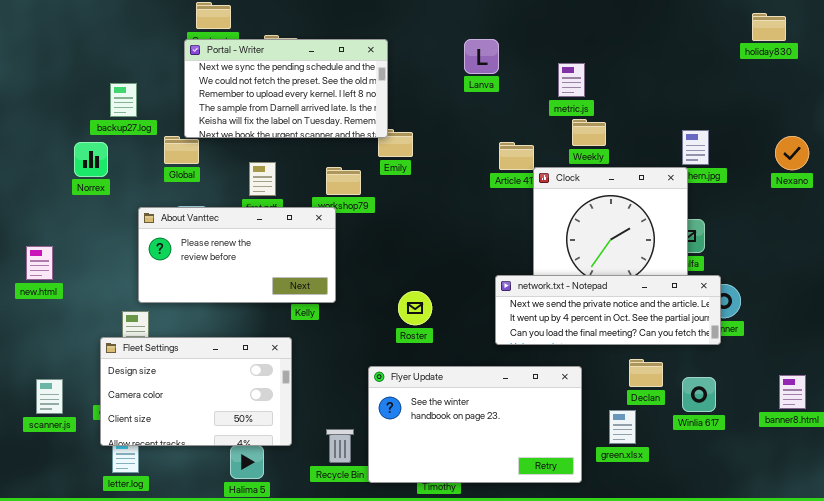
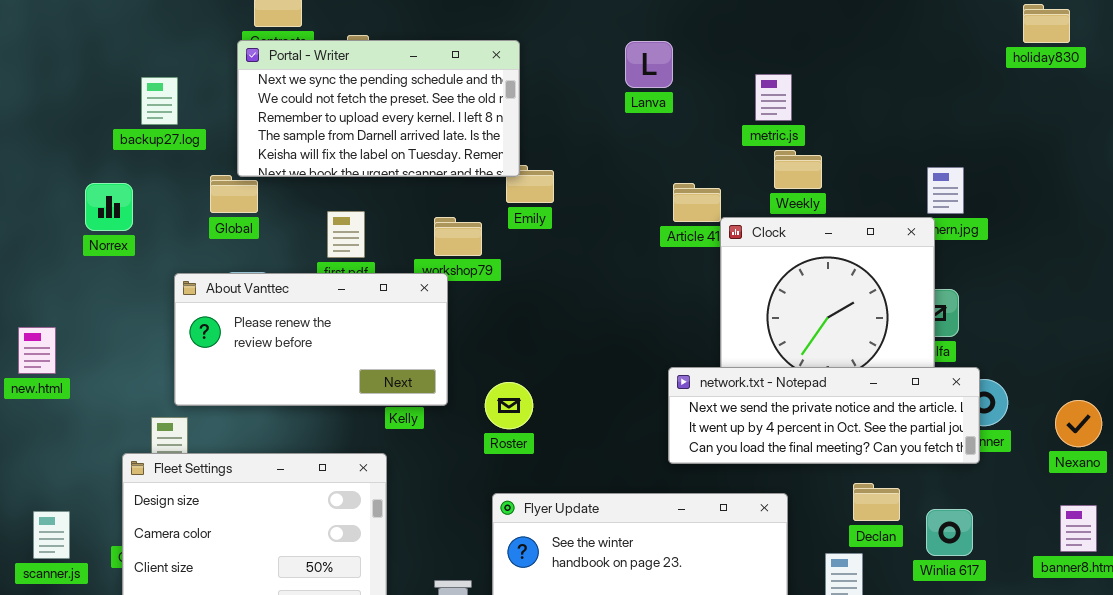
backup27.log: [110,83,137,117] -> [141,77,178,125], moved
Nexano: [775,136,809,170] -> [1055,400,1102,447], moved
Roster: [398,291,432,325] -> [485,382,533,429], moved

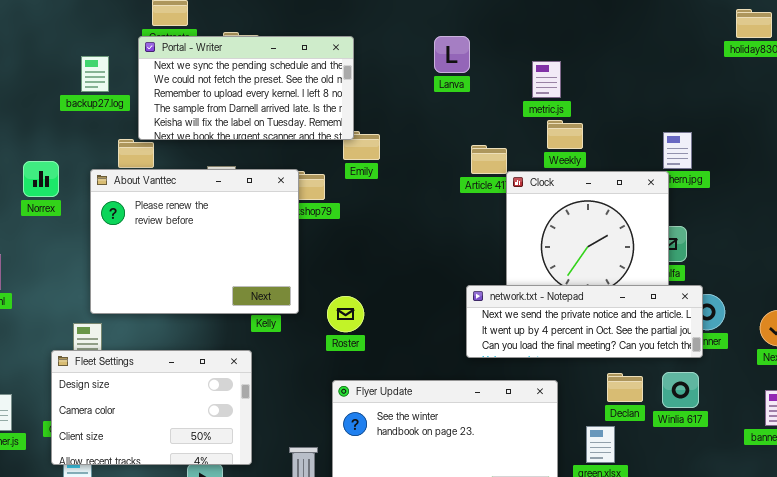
backup27.log: [141,77,178,125] -> [81,56,109,92], moved
Norrex: [85,183,133,231] -> [23,161,59,197], moved
About Vanttec: [174,273,448,406] -> [90,169,299,314], resized
Winlia 617: [926,509,973,556] -> [662,372,699,408], moved

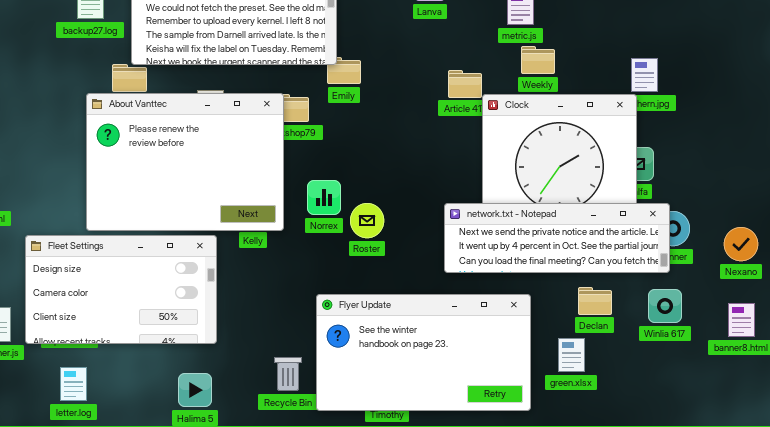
Norrex: [23,161,59,197] -> [307,180,341,215], moved
Roster: [327,296,364,332] -> [350,203,384,238], moved
Fleet Settings: [51,350,252,465] -> [25,235,217,344], moved
Winlia 617: [662,372,699,408] -> [648,289,682,323], moved

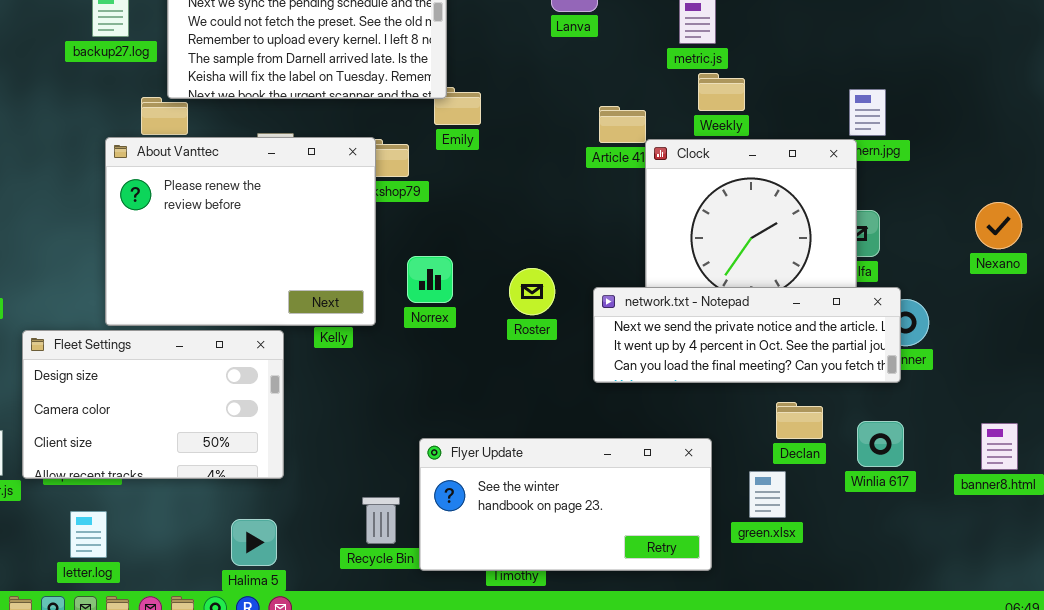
Roster: [350,203,384,238] -> [509,268,555,315], moved
Nexano: [724,227,758,261] -> [975,202,1022,249], moved
Winlia 617: [648,289,682,323] -> [857,421,904,467], moved
Flyer Update: [316,294,531,411] -> [419,438,712,571], resized

